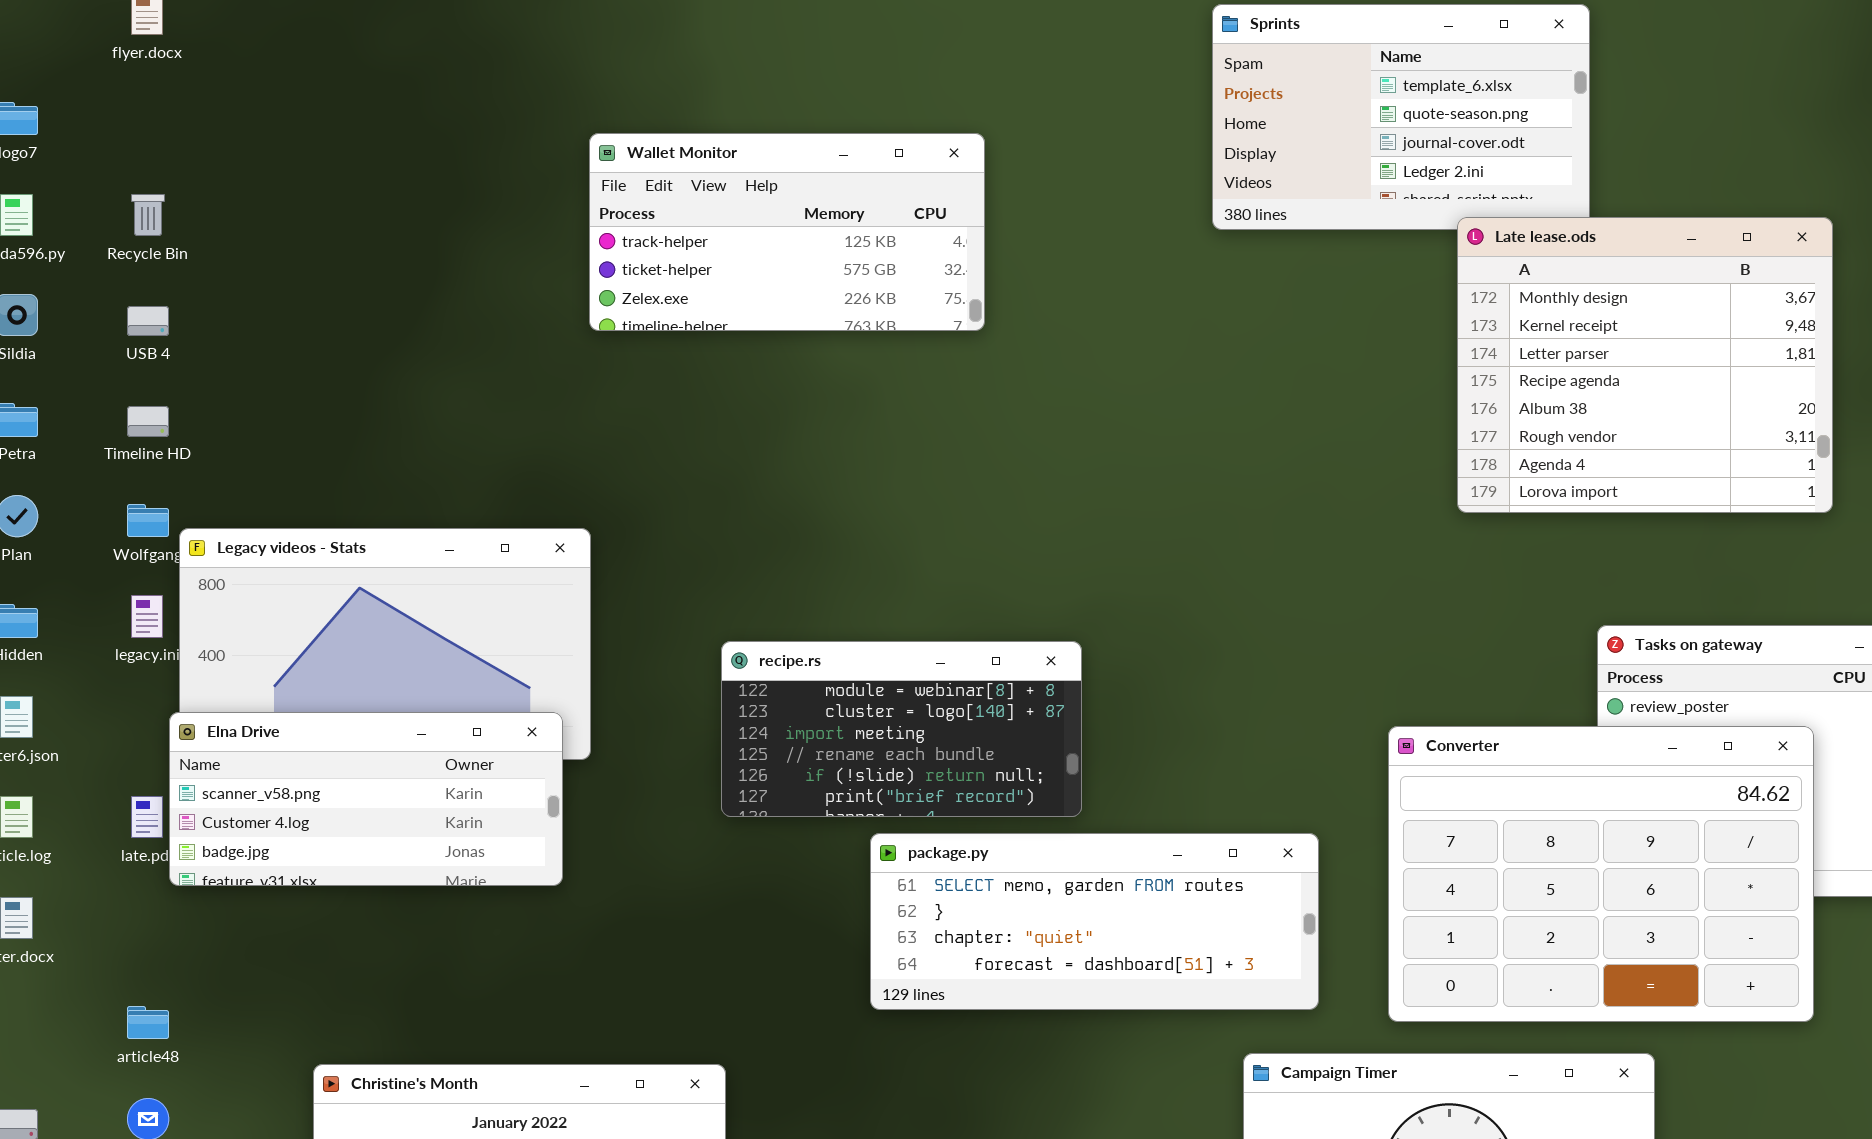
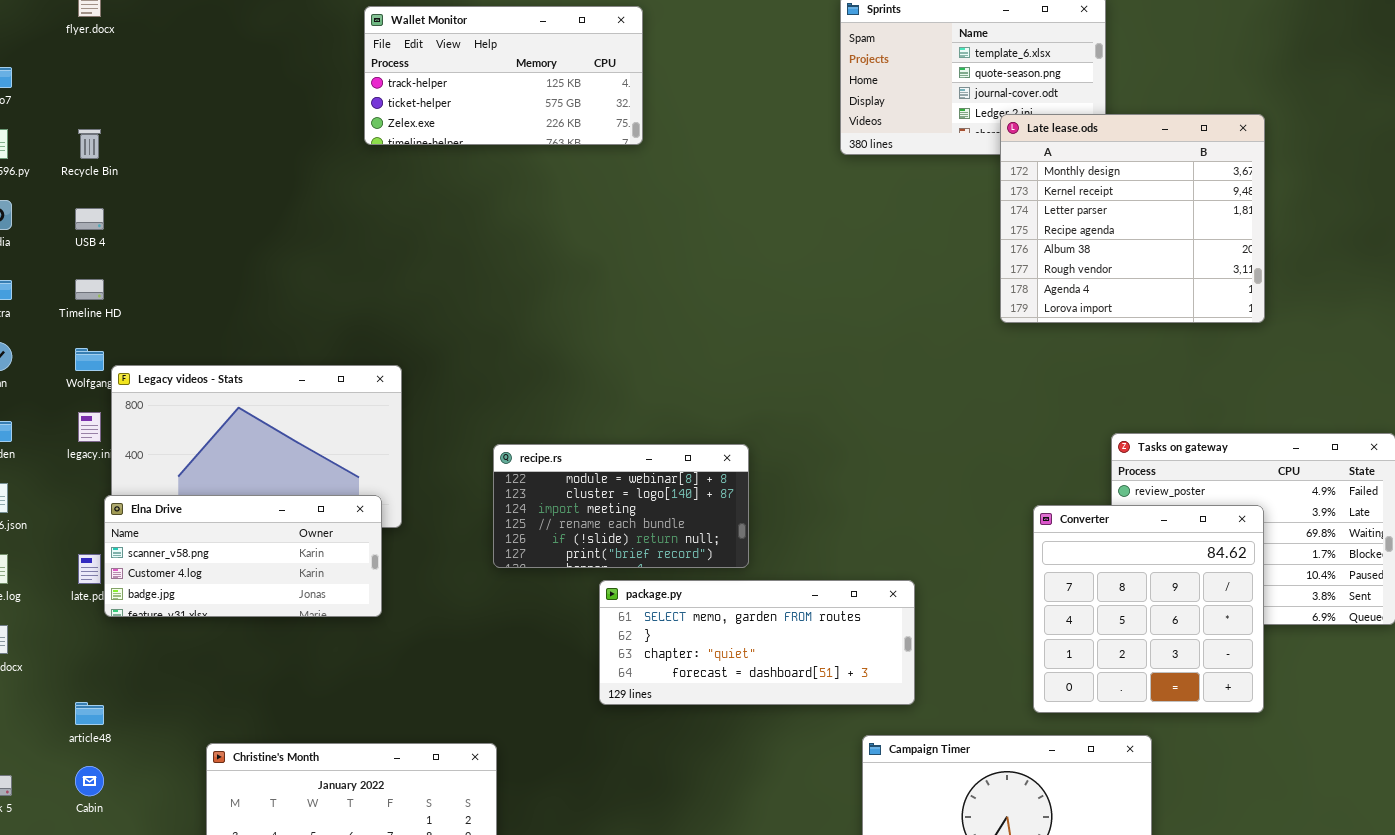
Wallet Monitor: [589,133,985,331] -> [364,6,643,145], moved
Late lease.ods: [1457,217,1833,513] -> [1000,114,1265,323], moved
Converter: [1388,726,1814,1022] -> [1033,505,1264,713], resized

